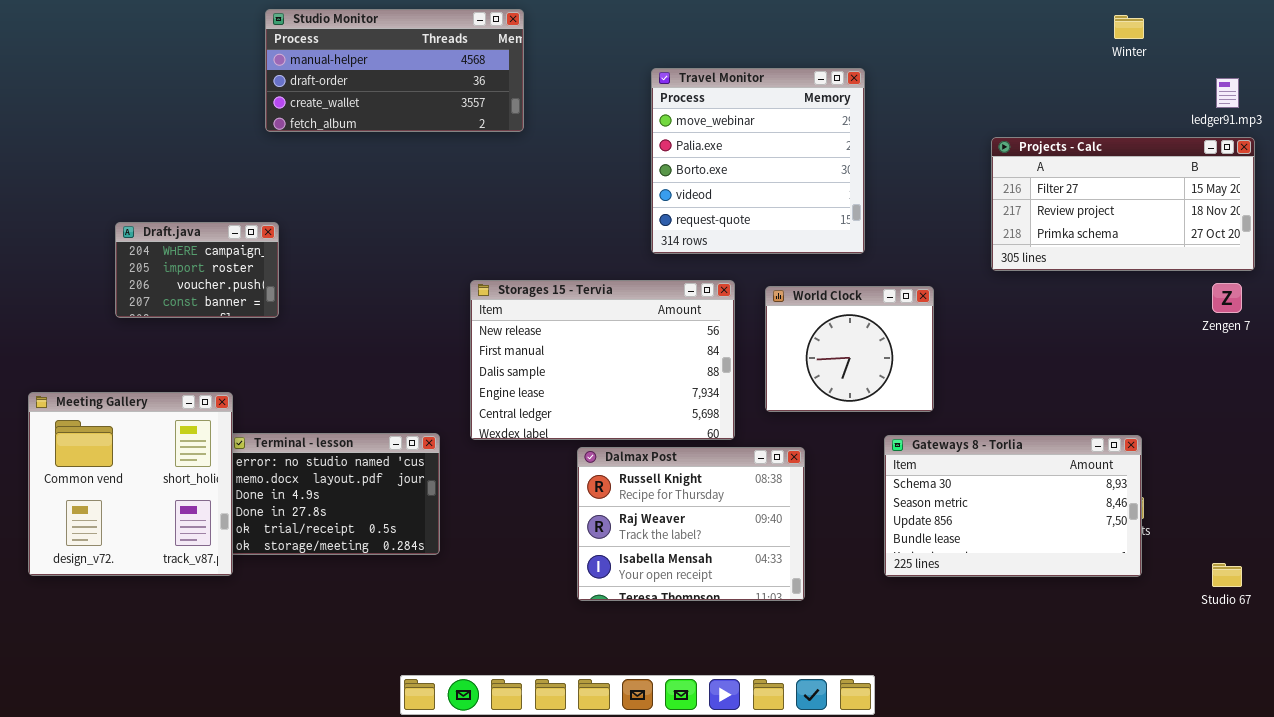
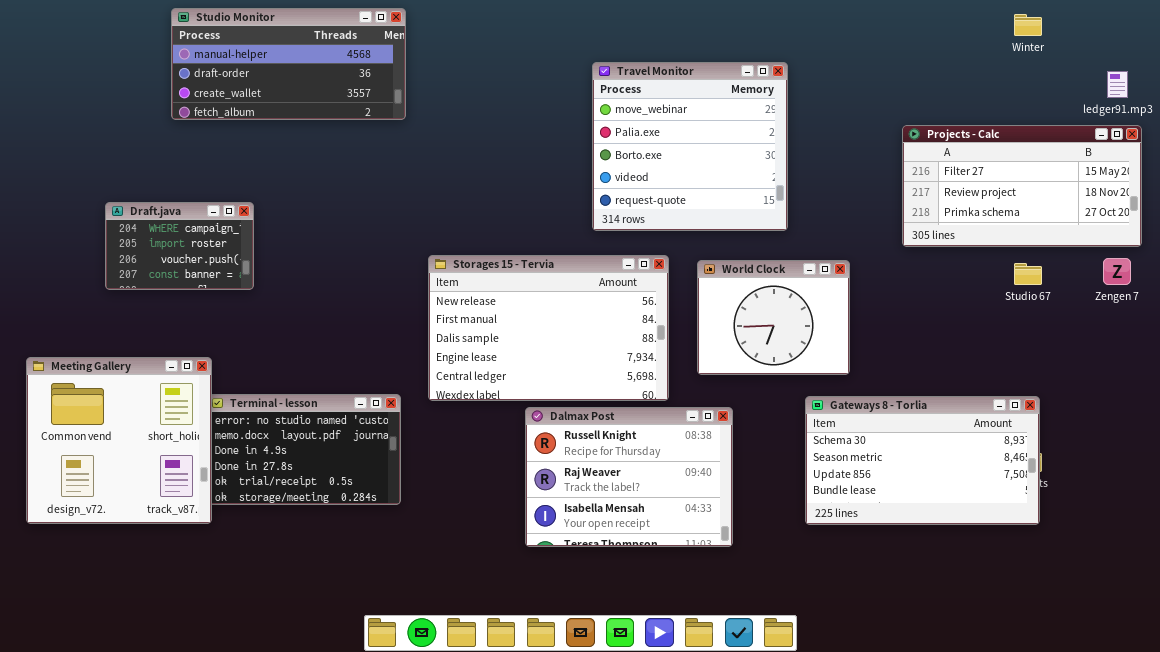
Studio Monitor: [265,9,524,132] -> [171,8,406,120], moved
Studio 67: [1212,563,1242,587] -> [1014,263,1042,285], moved

